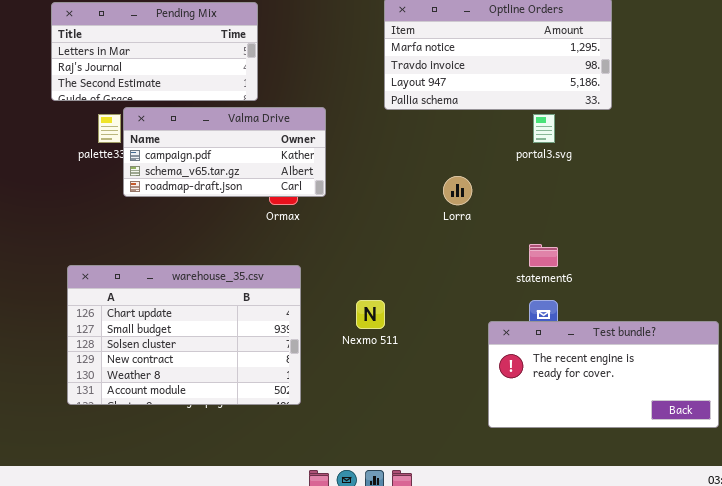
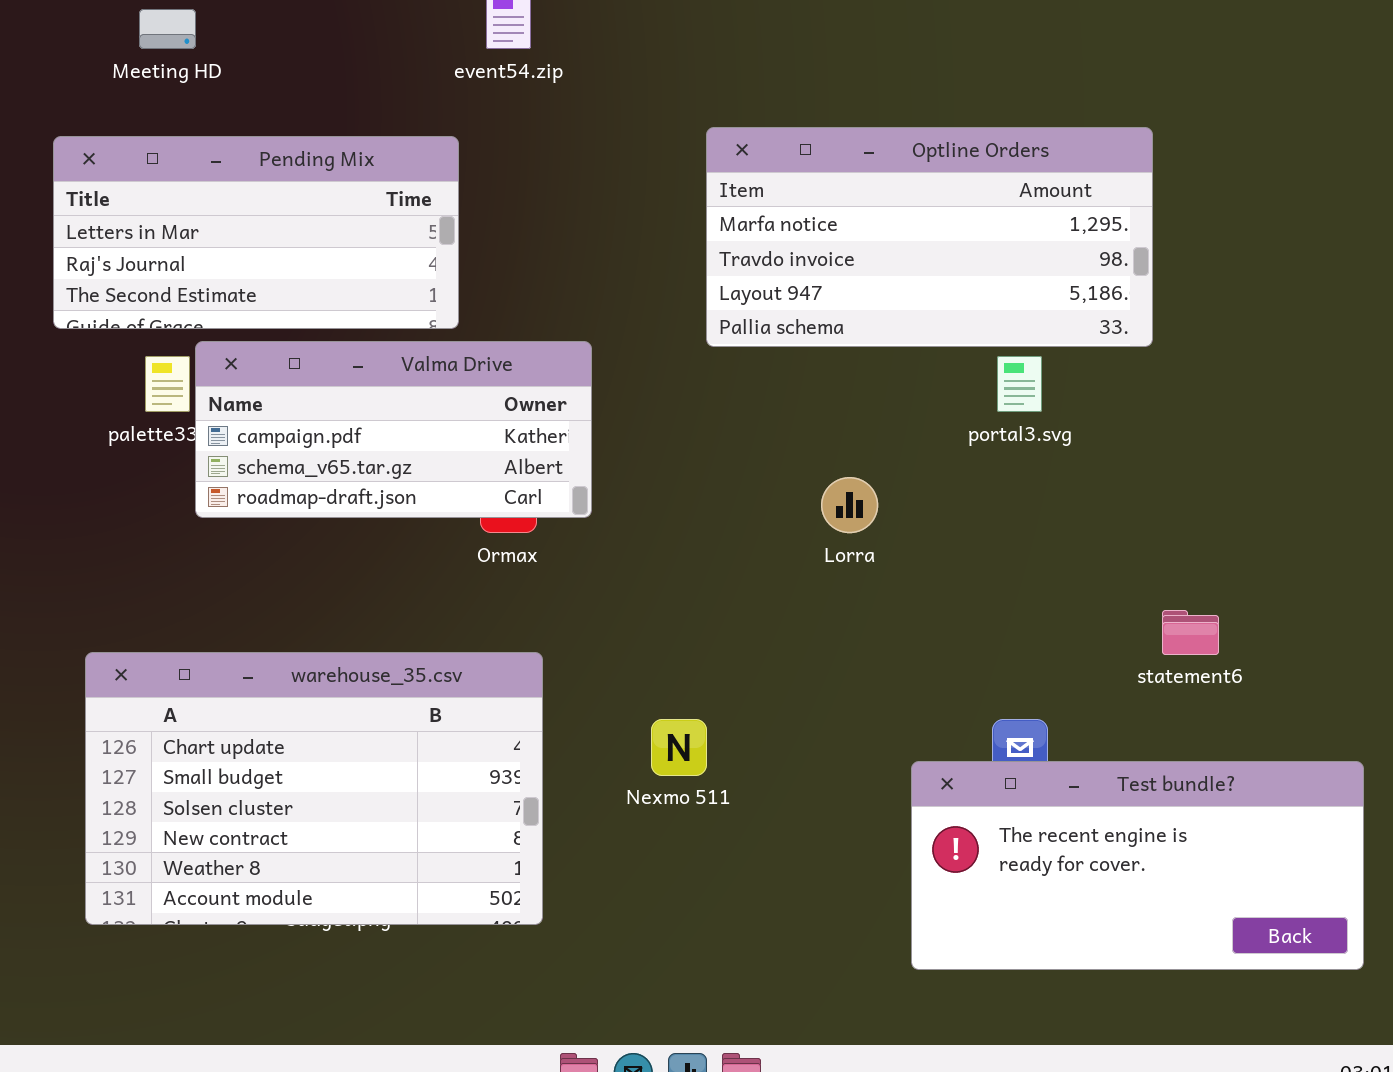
statement6: [529,244,558,267] -> [1162,610,1219,655], moved

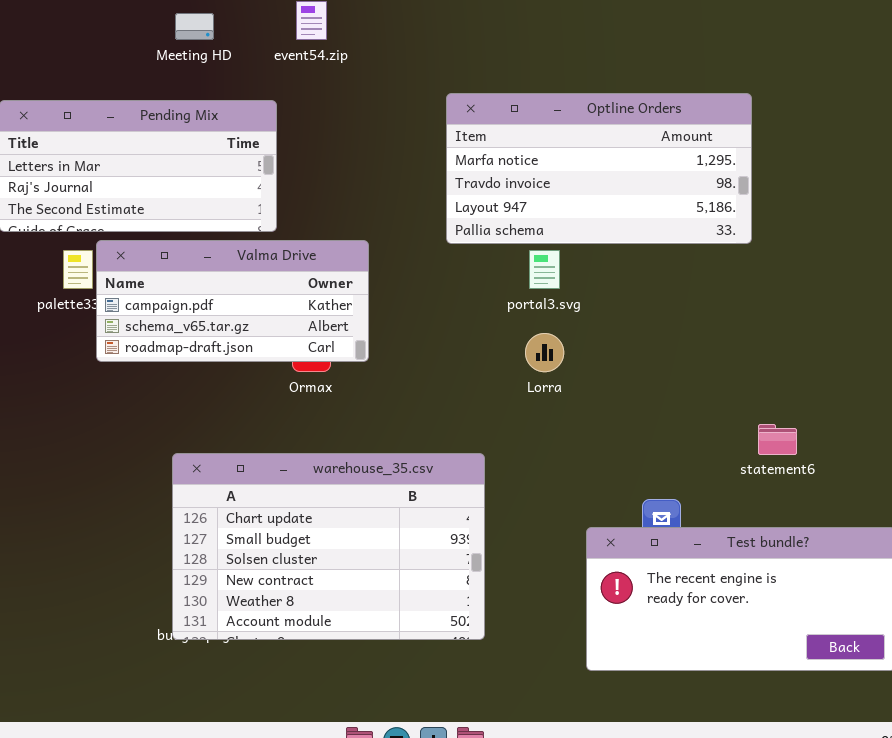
Meeting HD: [139,9,196,49] -> [175,13,214,40], moved
portal3.svg: [997,356,1042,412] -> [529,250,560,289], moved
warehouse_35.csv: [85,652,543,925] -> [172,453,485,640], moved

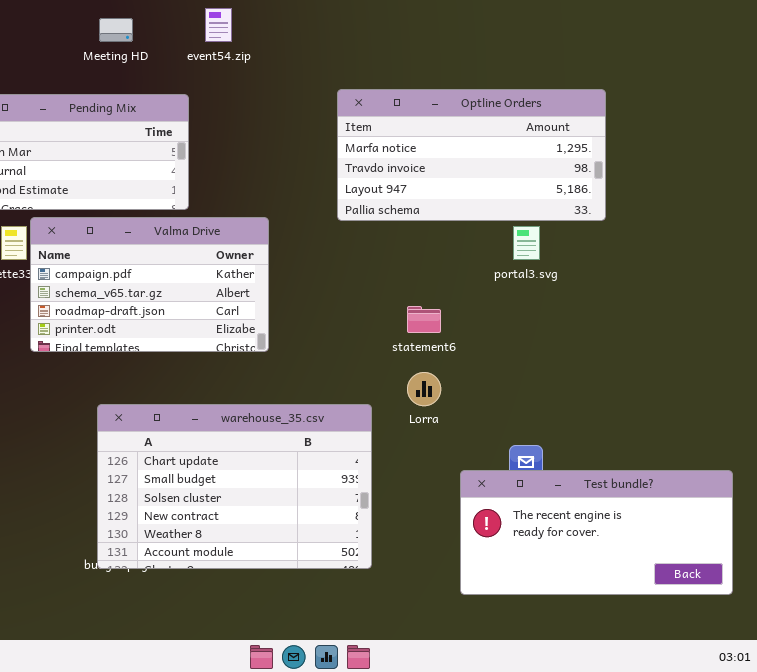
Valma Drive: [96,240,369,362] -> [30,217,269,352], resized
portal3.svg: [529,250,560,289] -> [513,226,540,260], moved
Lorra: [525,333,564,372] -> [407,372,441,406], moved
statement6: [758,424,797,455] -> [407,306,441,333], moved

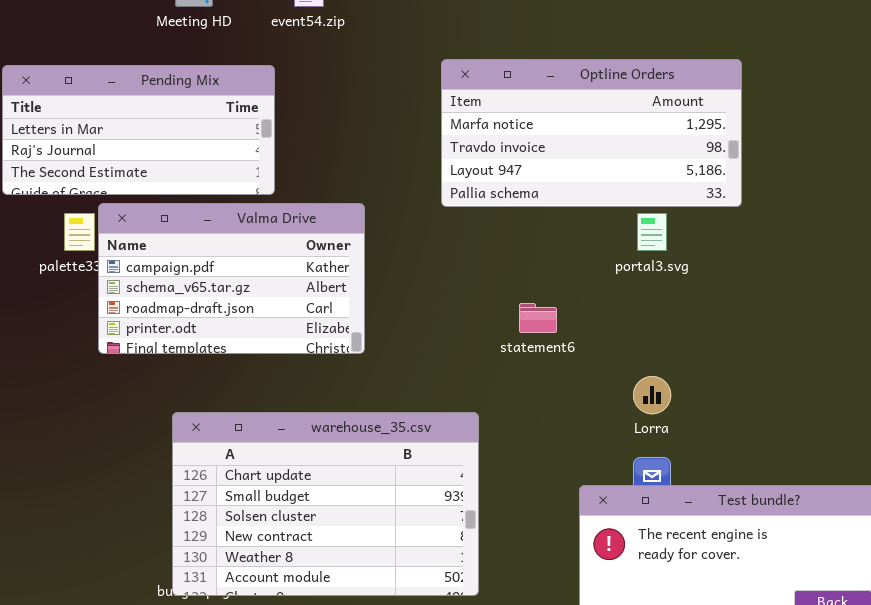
Lorra: [407,372,441,406] -> [633,376,671,414], moved

